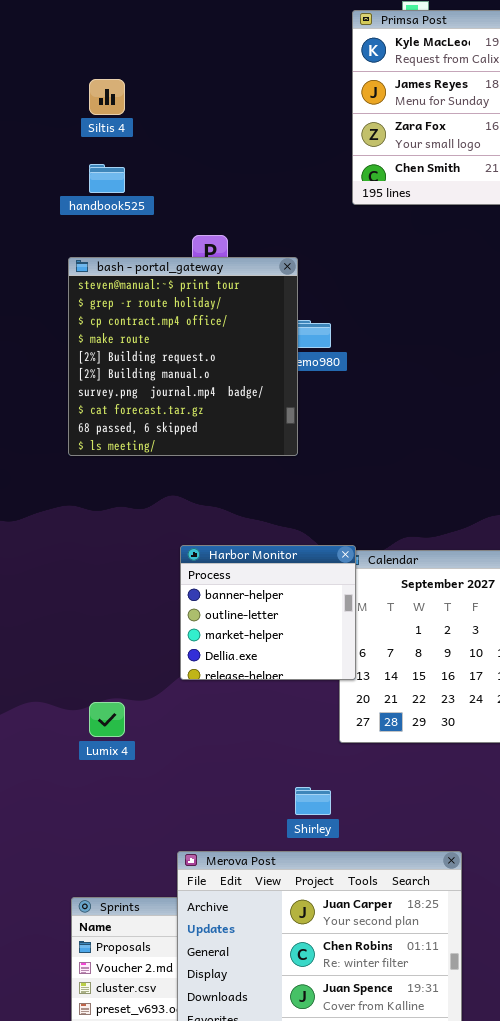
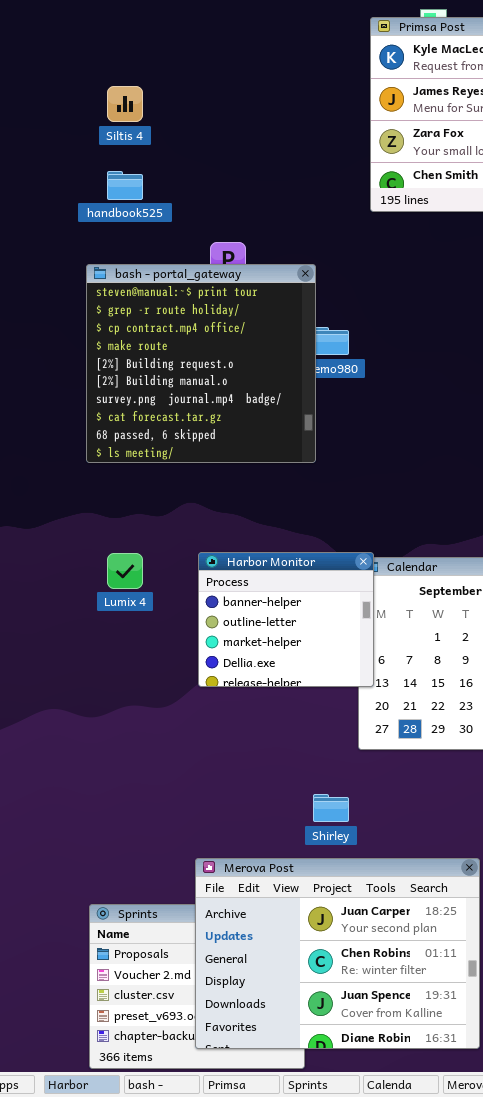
Lumix 4: [89,702,125,737] -> [107,553,143,589], moved

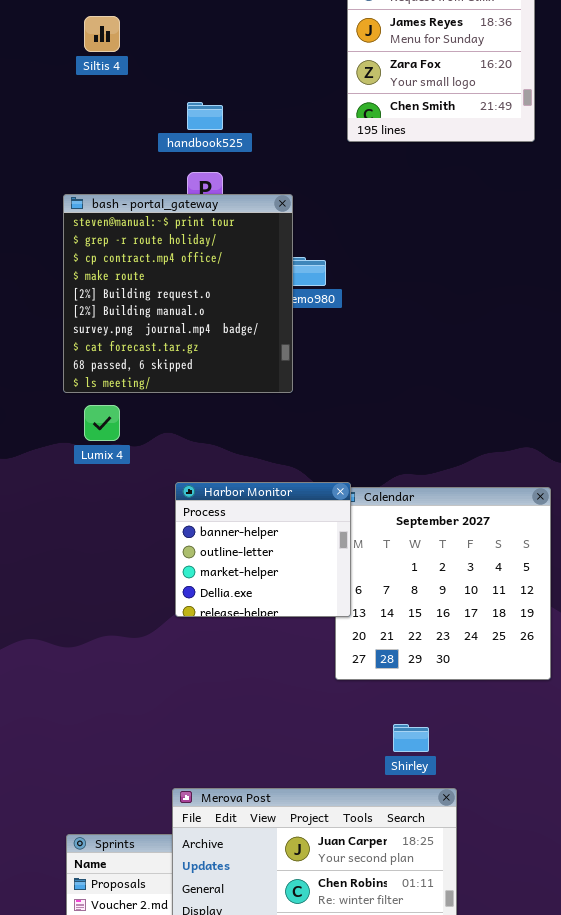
handbook525: [107,171,143,200] -> [187,102,223,130], moved
Lumix 4: [107,553,143,589] -> [84,405,120,441], moved
Shirley: [313,794,349,822] -> [393,724,429,752], moved

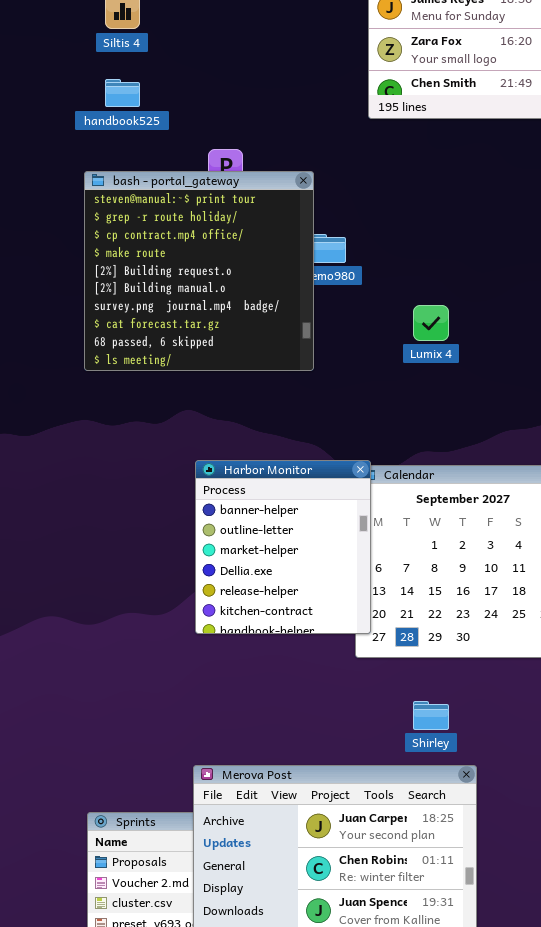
handbook525: [187,102,223,130] -> [105,79,140,107], moved
Lumix 4: [84,405,120,441] -> [413,305,449,341], moved
Harbor Monitor: [175,482,351,617] -> [195,460,371,634], resized

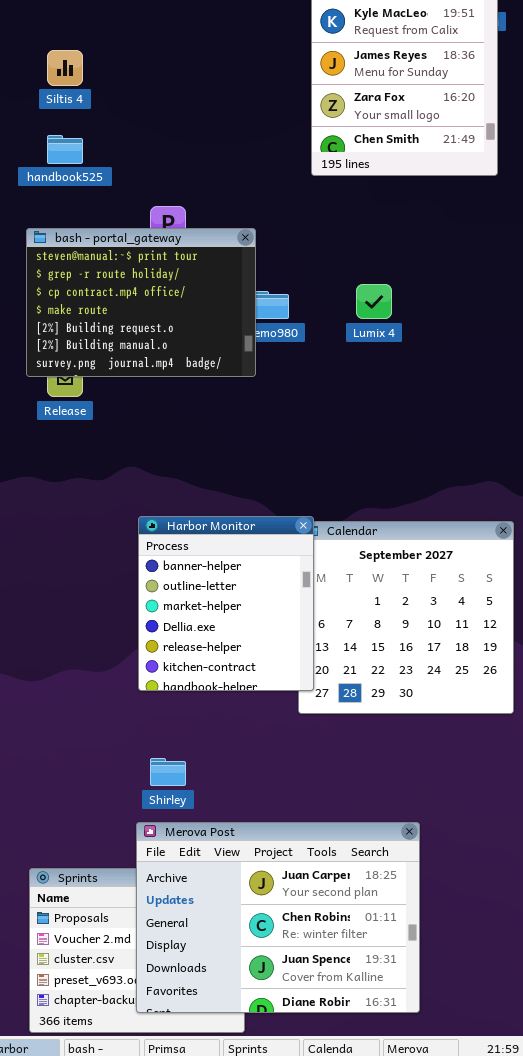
bash - portal_gateway: [84,171,314,371] -> [26,228,256,377], resized
Lumix 4: [413,305,449,341] -> [356,284,392,319], moved
Shirley: [413,701,449,730] -> [150,758,186,786], moved

